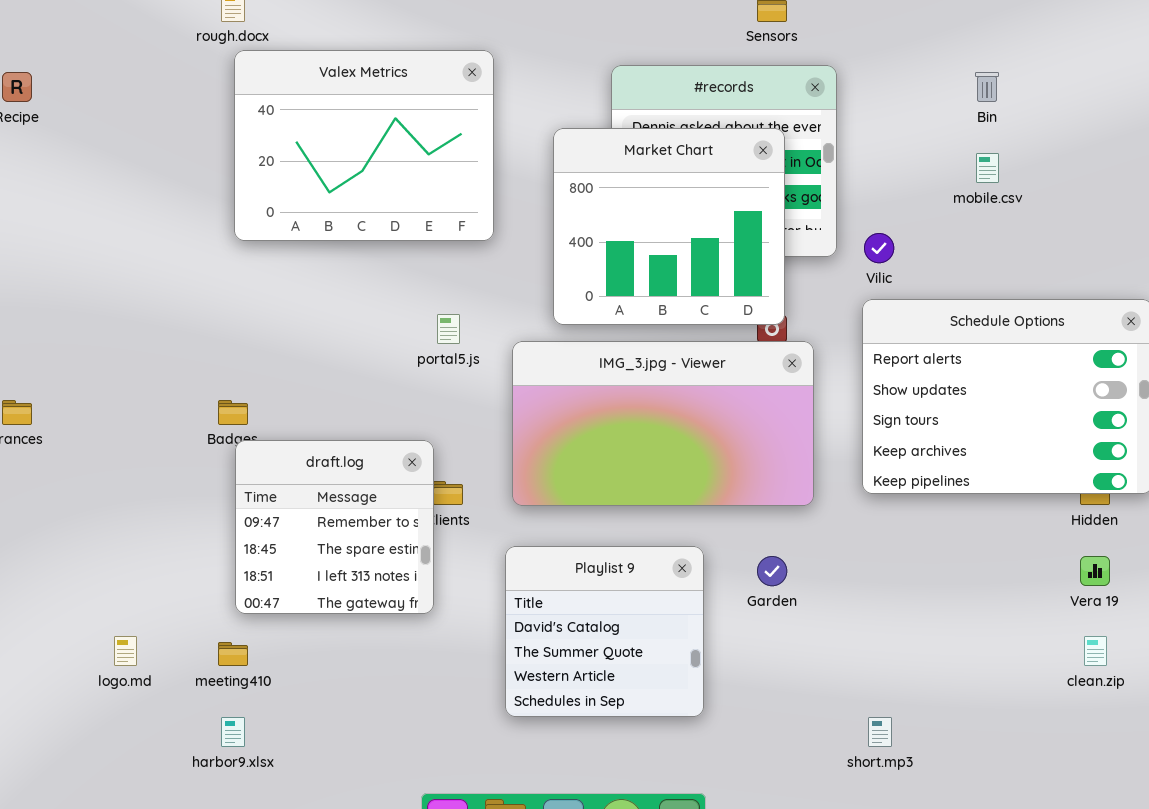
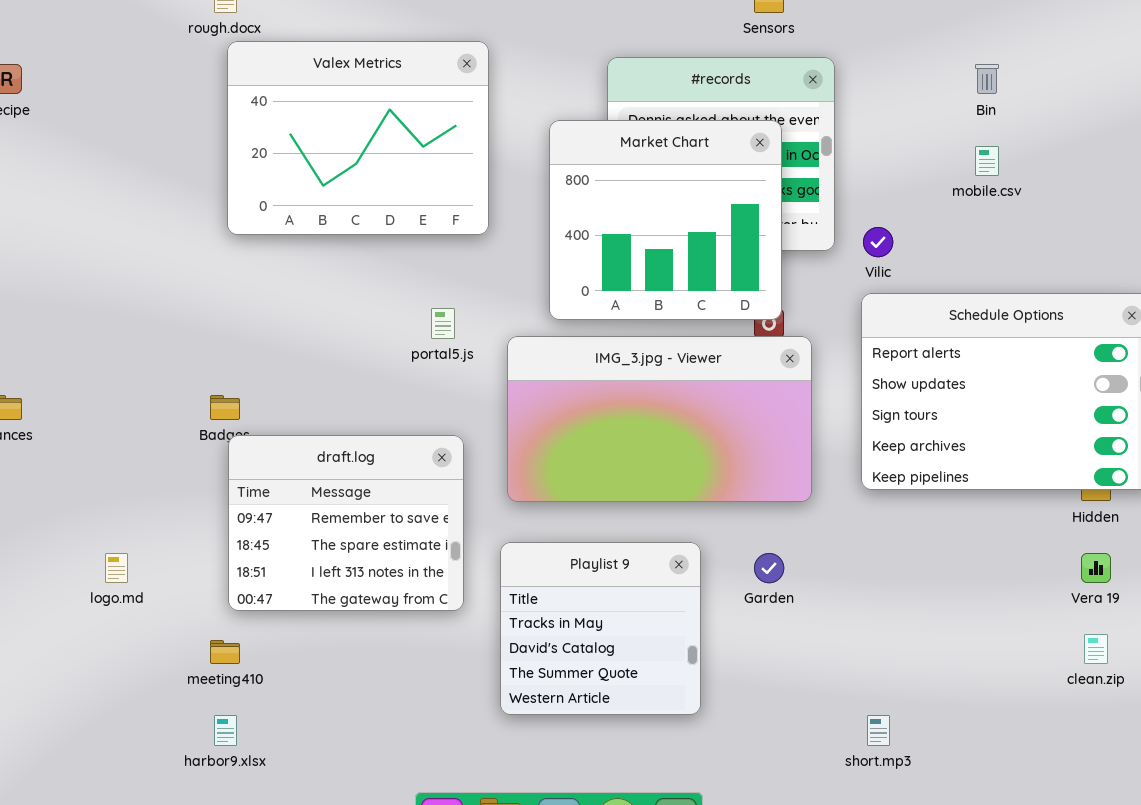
draft.log: [235,440,434,614] -> [228,435,464,611], resized
Playlist 9: [505,546,704,717] -> [500,542,701,715], scrolled up 1 row
logo.md: [114,636,137,666] -> [105,553,128,583], moved

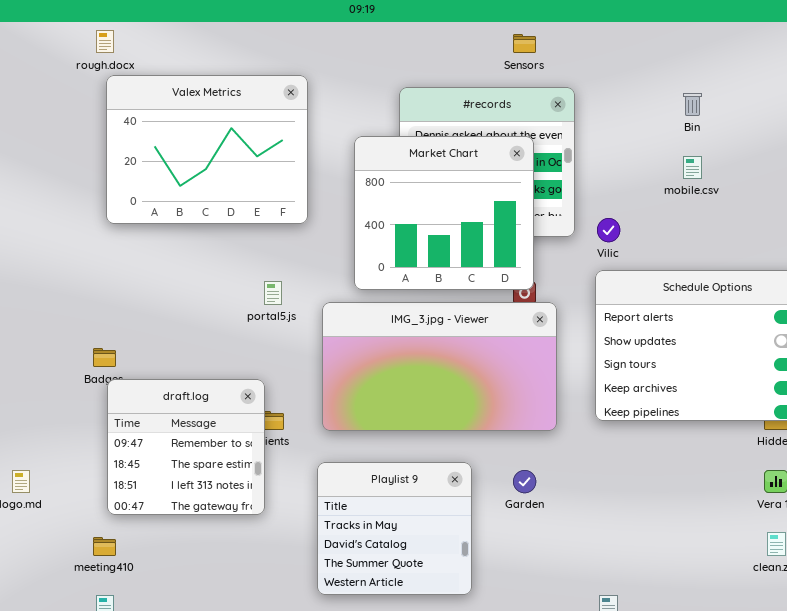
draft.log: [228,435,464,611] -> [107,379,265,515], resized

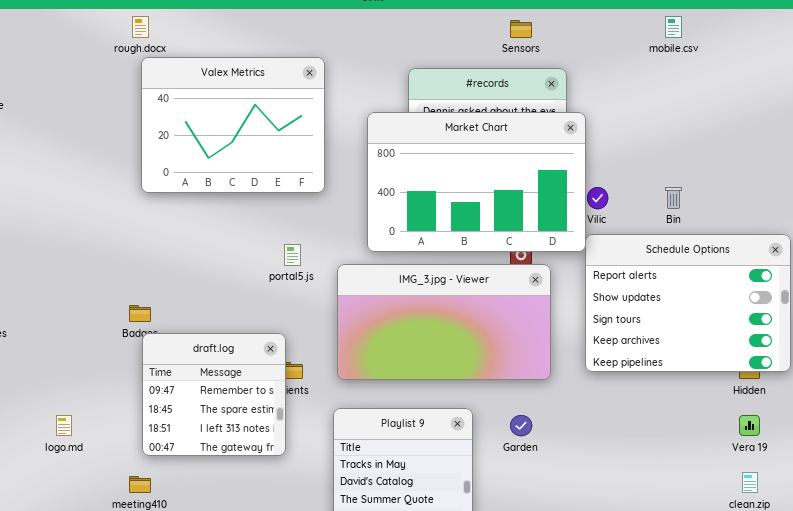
Bin: [683,93,702,116] -> [665,187,682,209], moved
Market Chart: [354,136,534,290] -> [367,112,586,252], resized
mobile.csv: [683,156,702,179] -> [665,16,682,38], moved

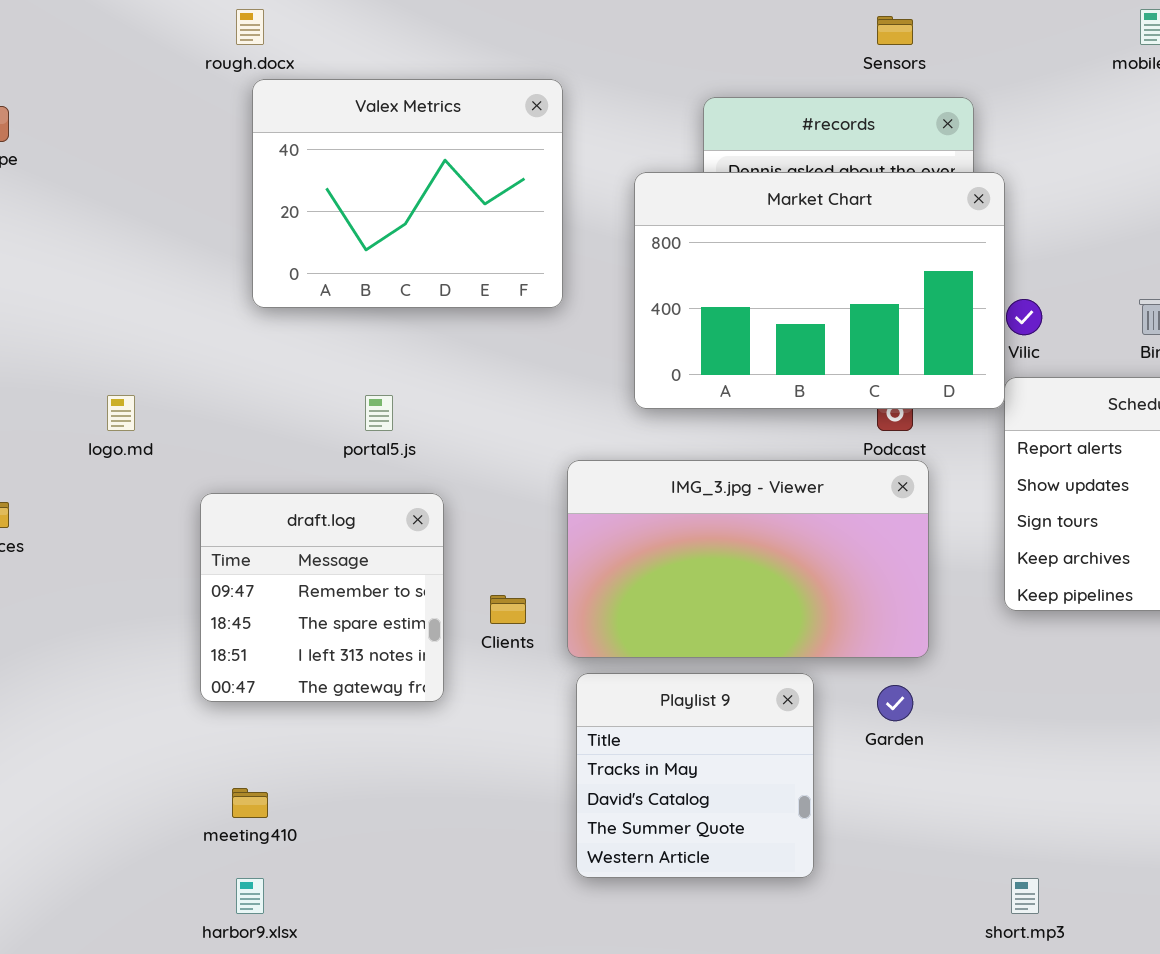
portal5.js: [284,244,301,266] -> [365,395,393,431], moved
IMG_3.jpg - Viewer: [337,264,551,380] -> [567,460,929,658], moved
draft.log: [142,333,286,456] -> [200,493,444,702], moved
logo.md: [56,415,72,436] -> [107,395,135,431], moved

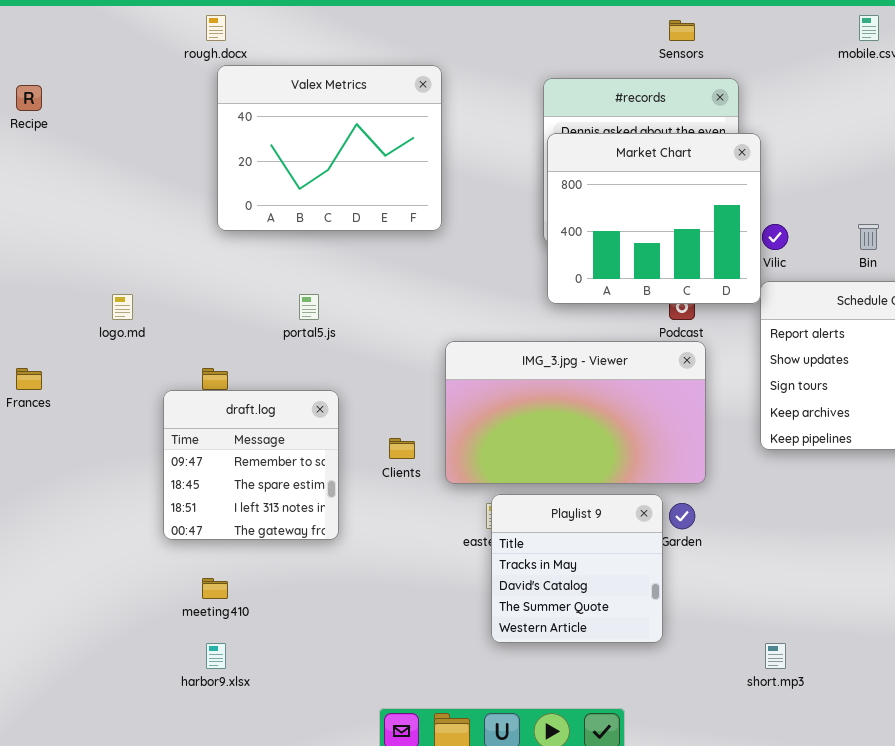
Market Chart: [634,172,1005,409] -> [547,133,761,304], resized
draft.log: [200,493,444,702] -> [163,390,339,540], moved
Playlist 9: [576,673,814,878] -> [491,494,663,643], moved

